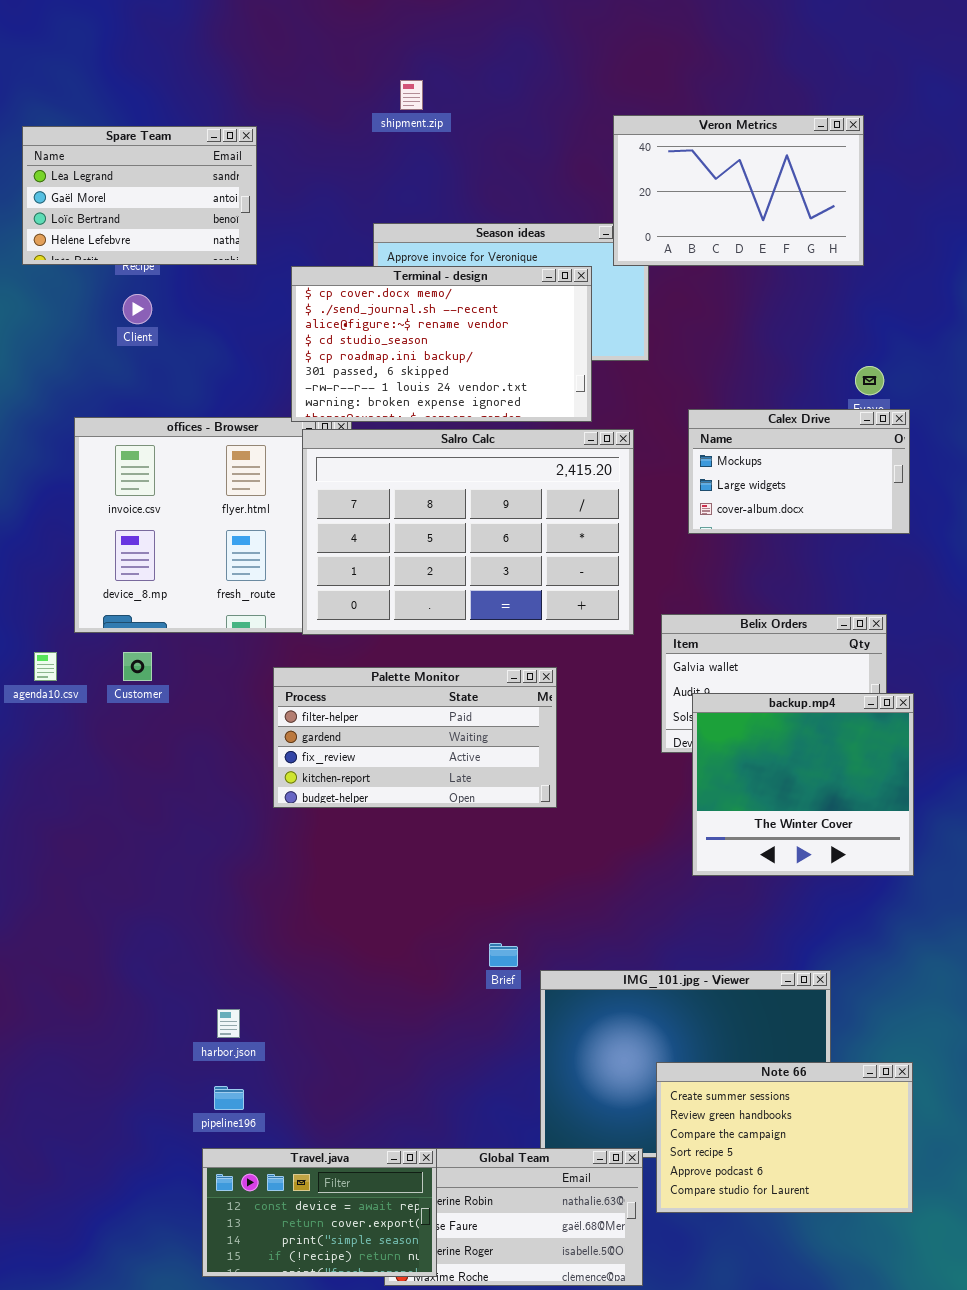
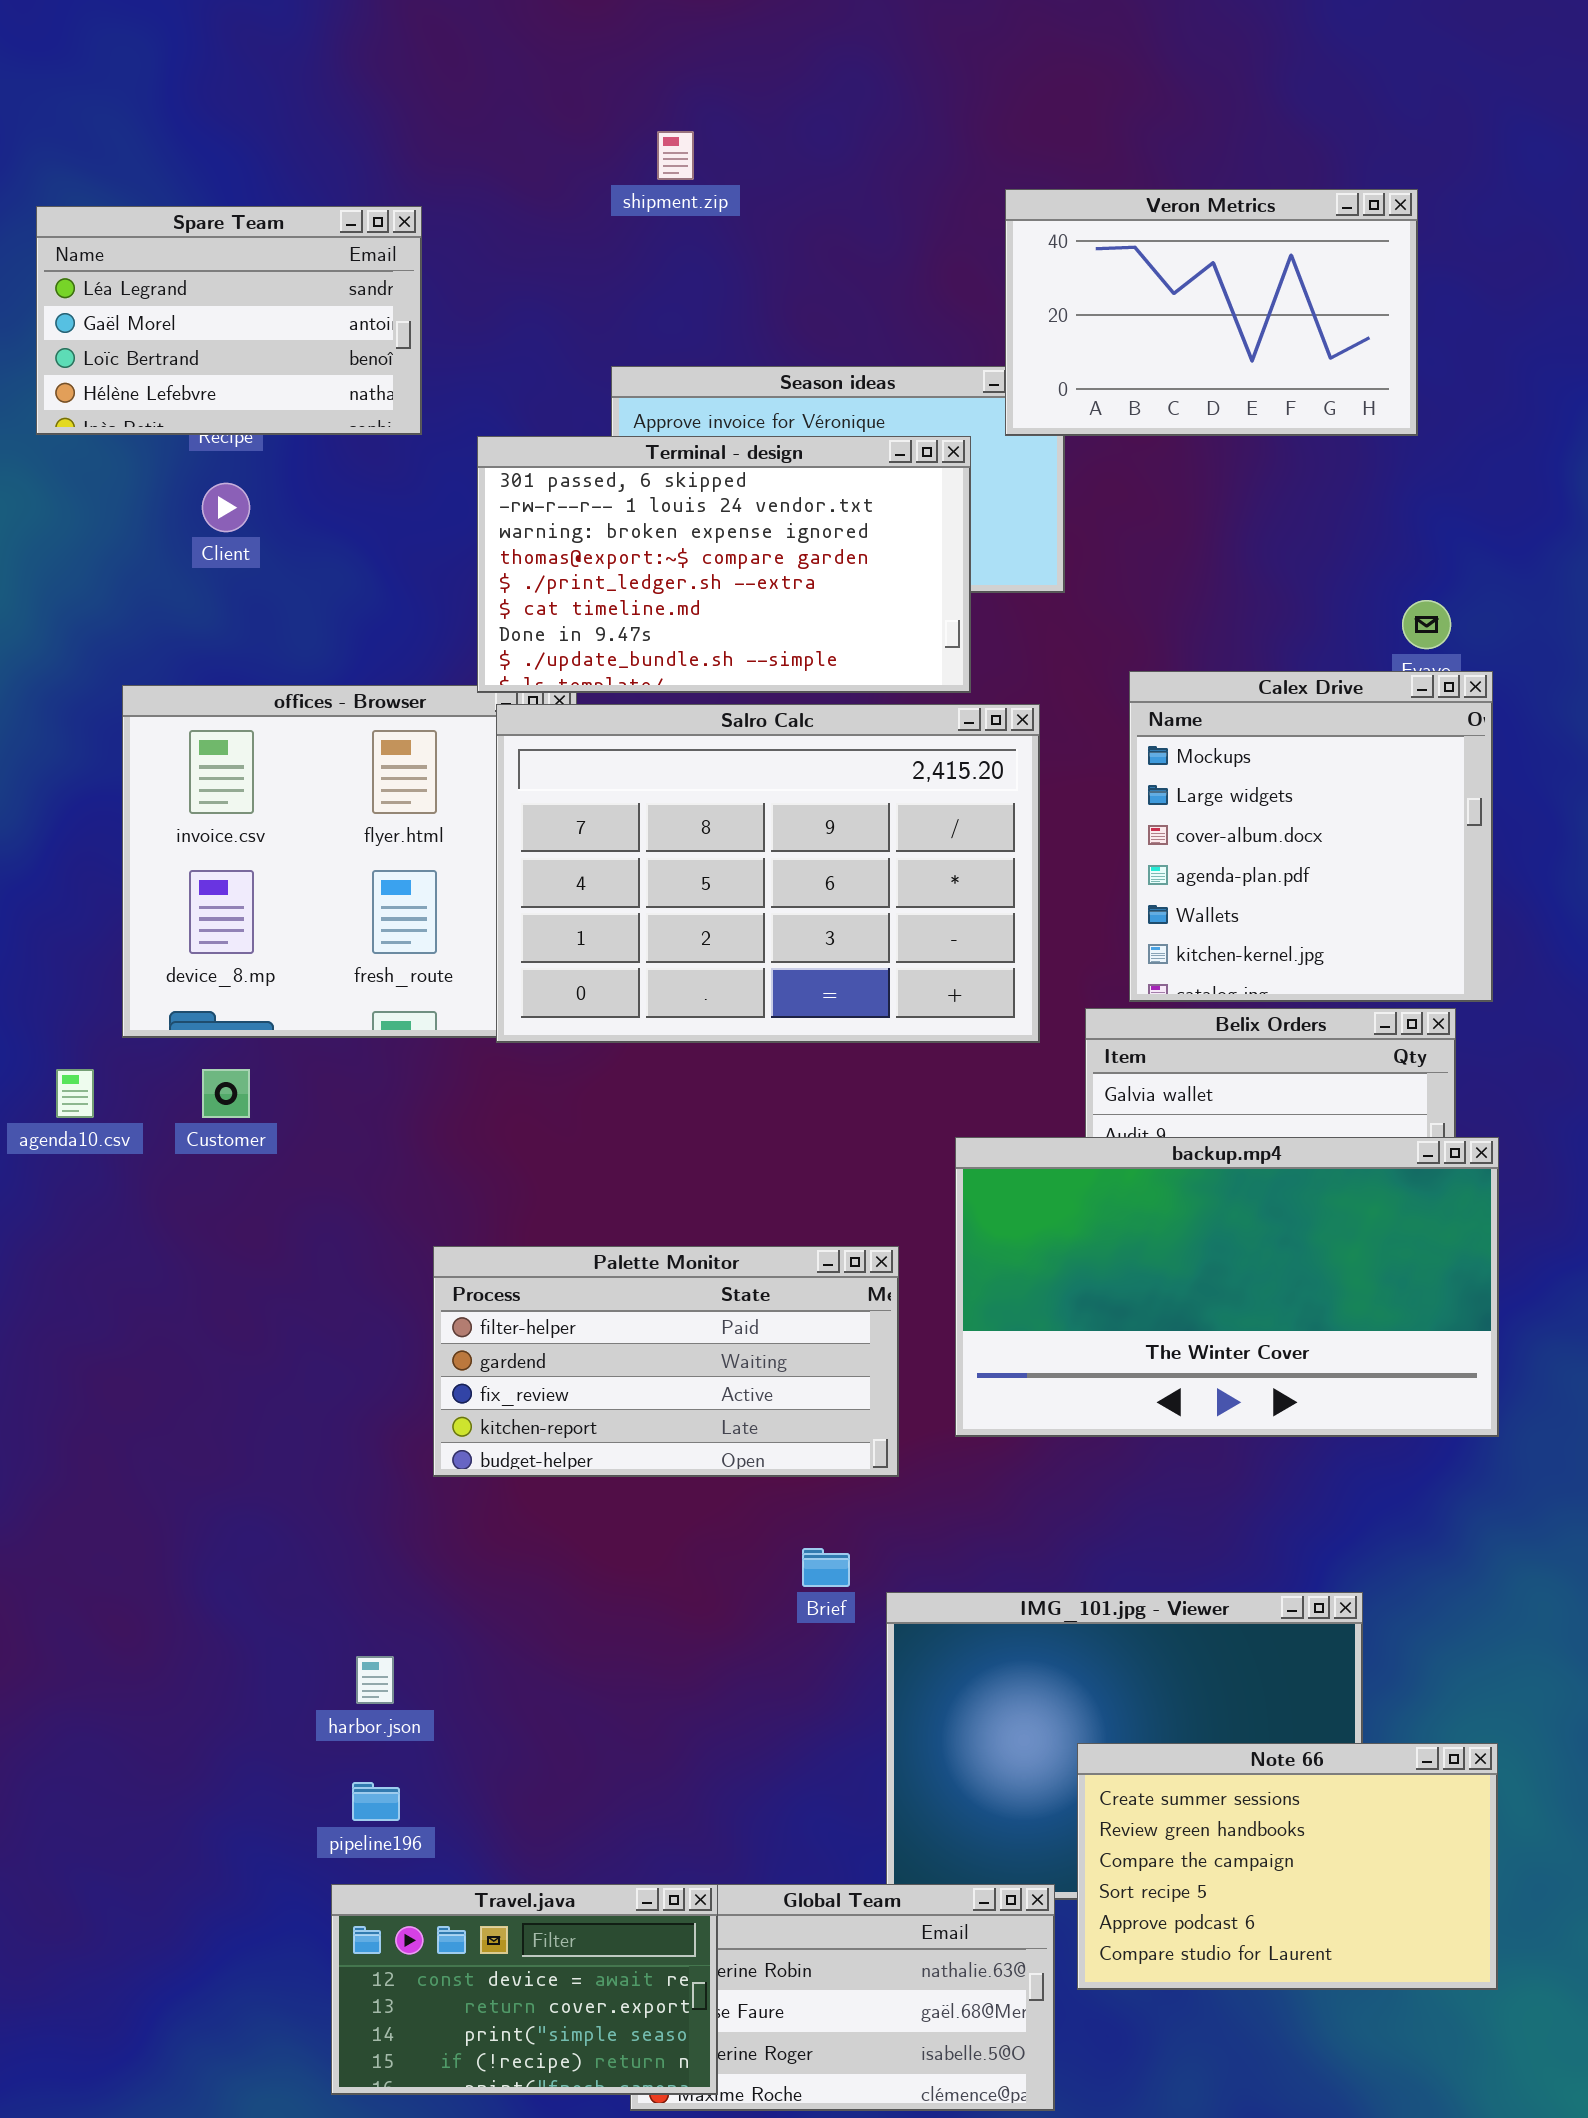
Terminal - design: [291,266,592,422] -> [477,436,971,693], scrolled down 5 rows
Calex Drive: [688,409,910,534] -> [1129,671,1493,1002], resized
Palette Monitor: [273,667,557,808] -> [433,1246,899,1477], moved
backup.mp4: [692,693,914,876] -> [955,1137,1499,1437], resized

